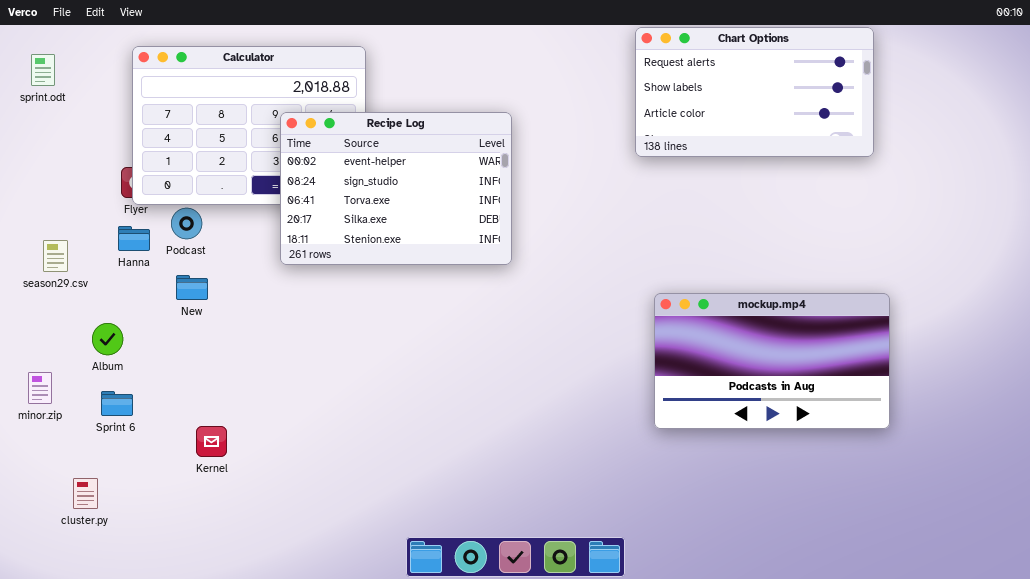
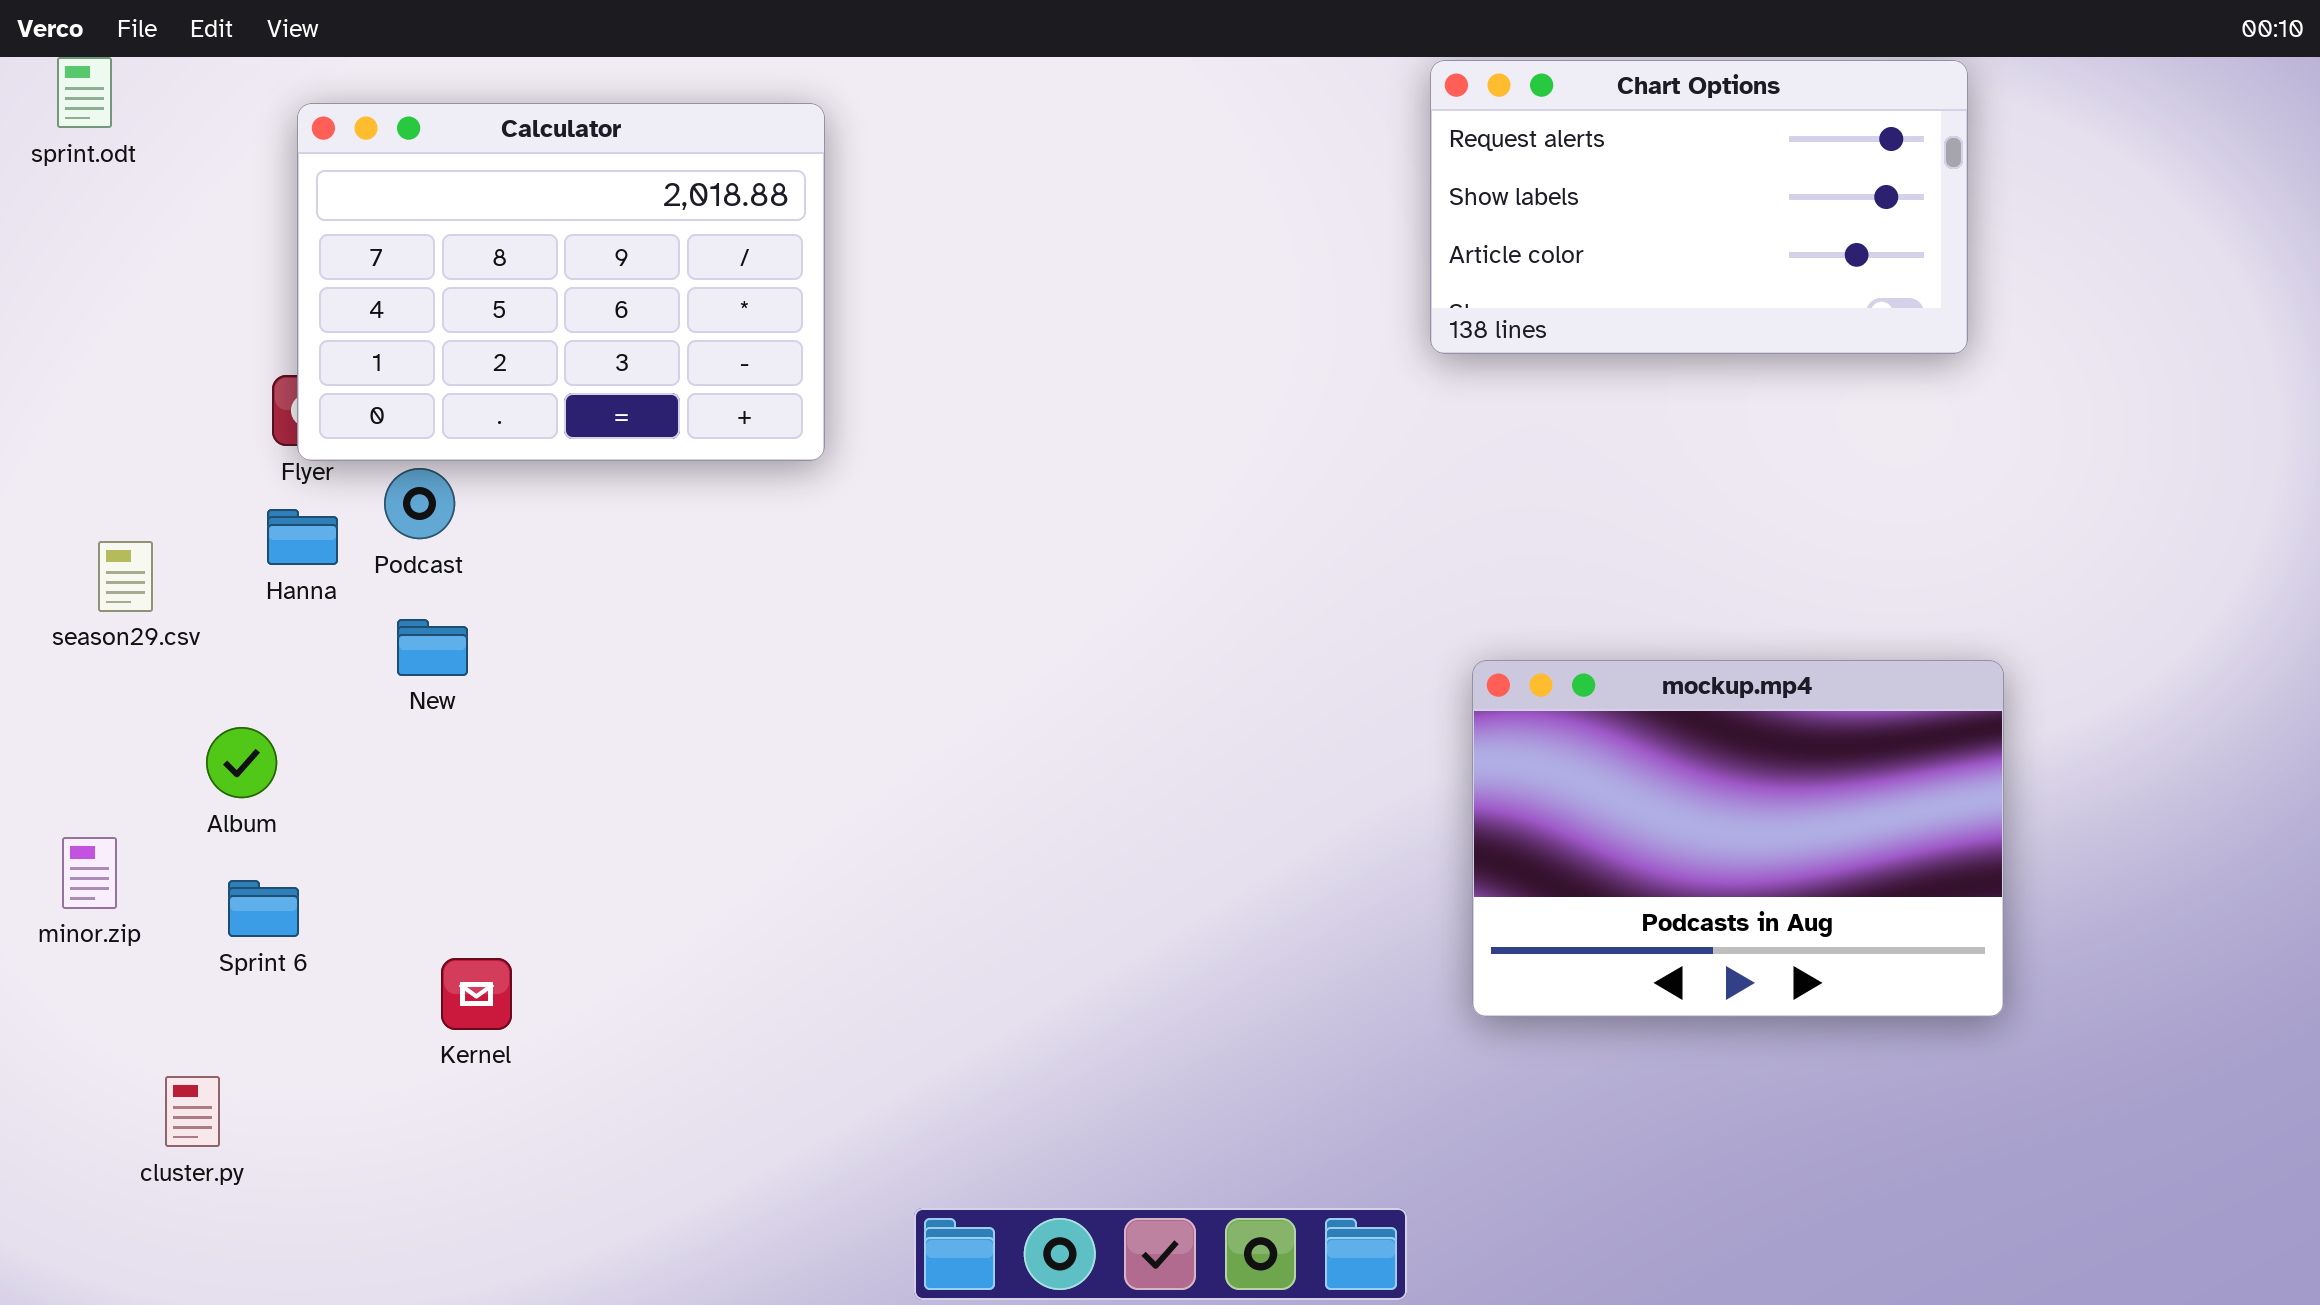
sprint.odt: [31,54,55,86] -> [57,57,112,128], moved
Recipe Log: [280,112,512,265] -> none, closed
mockup.mp4: [654,293,890,429] -> [1472,660,2004,1017], resized

